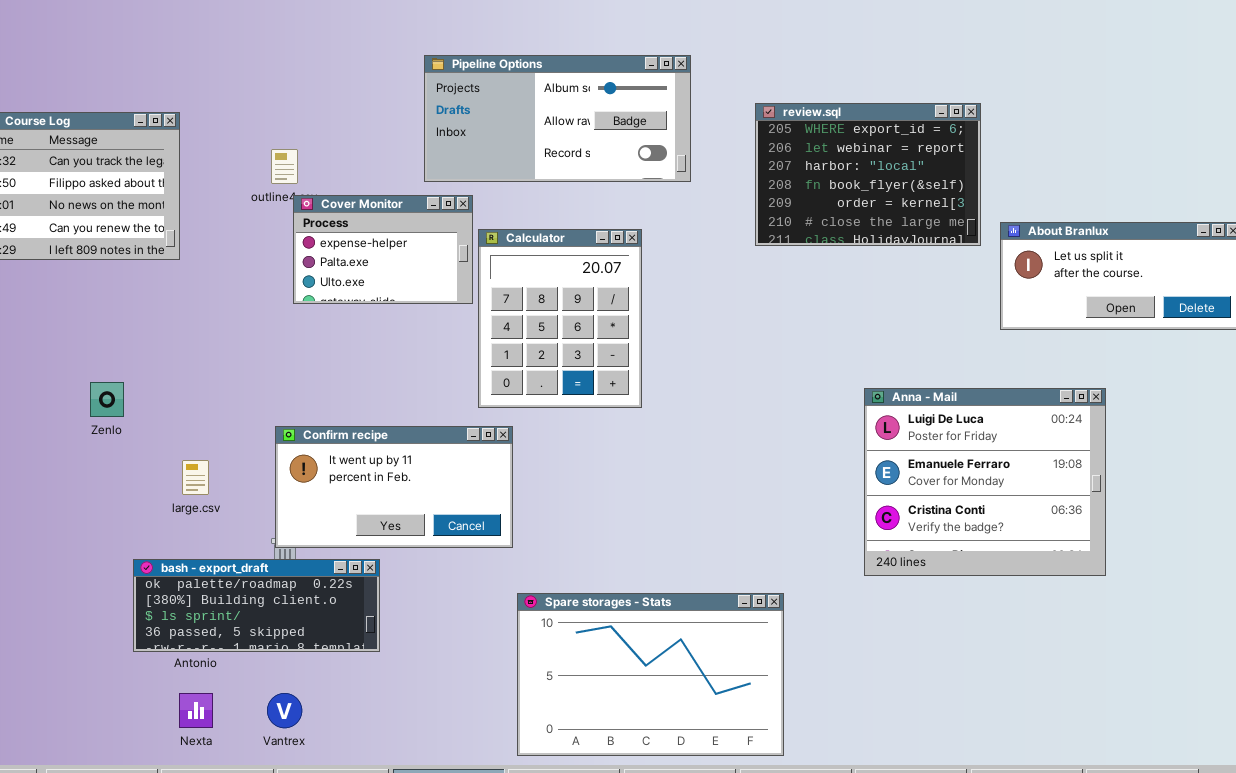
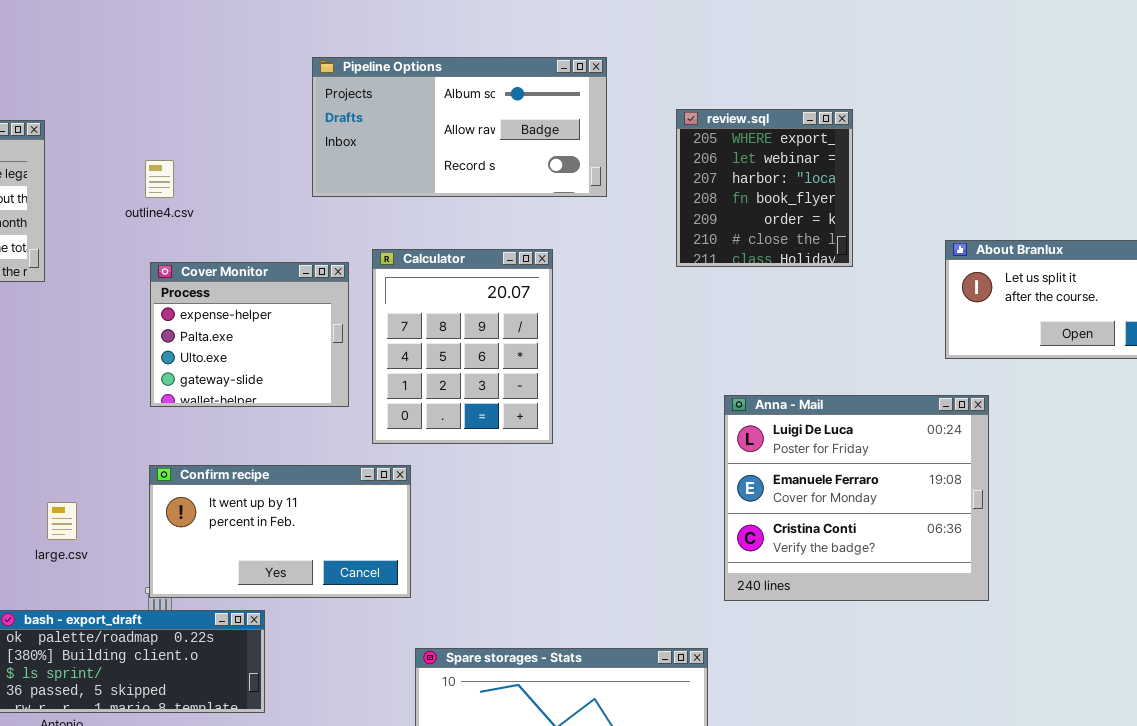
review.sql: [755,103,981,246] -> [676,109,853,267], resized
Cover Monitor: [293,195,473,304] -> [150,262,349,407], moved, resized
Anna - Mail: [864,388,1106,576] -> [724,395,989,601], moved

